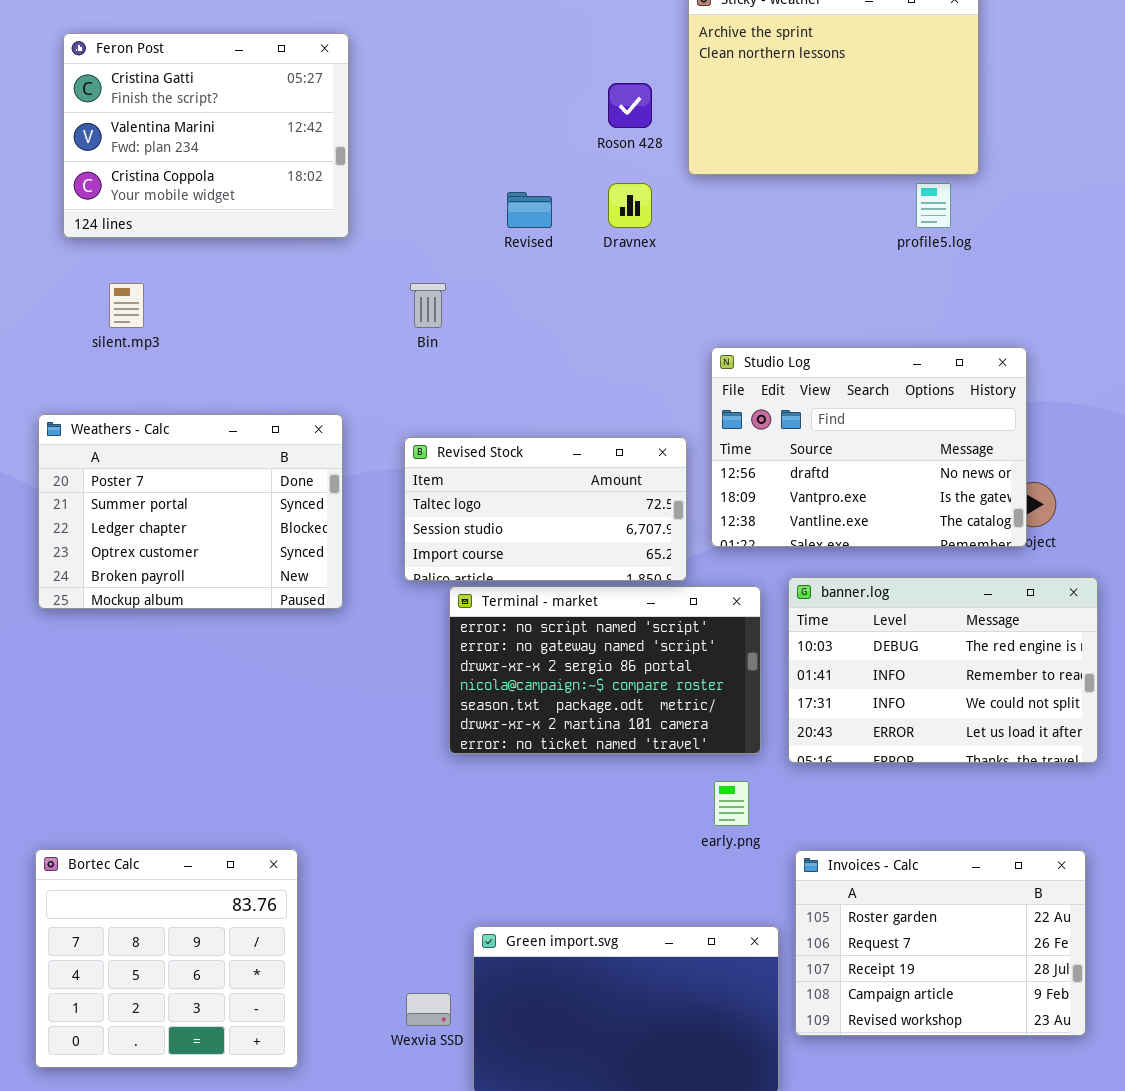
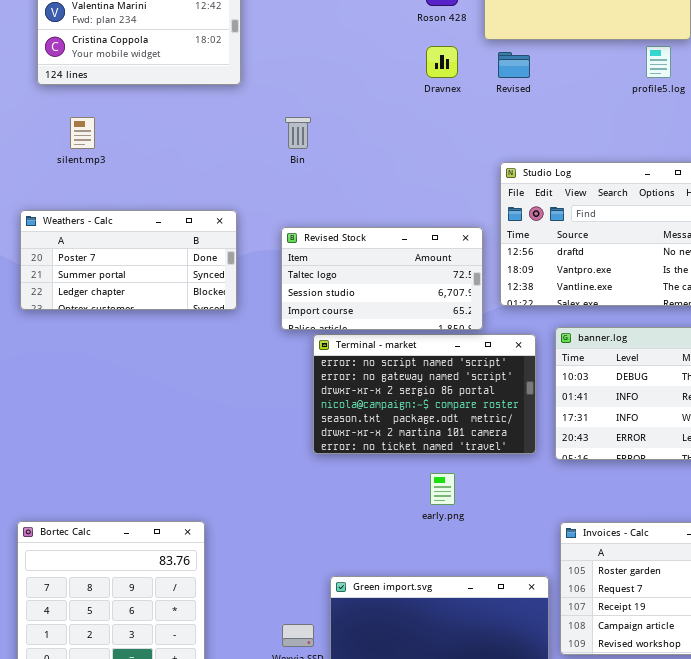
Revised: [507,192,552,228] -> [498,52,530,78], moved
Weathers - Calc: [38,414,343,609] -> [20,210,237,310], resized
early.png: [714,781,749,826] -> [430,473,455,505], moved

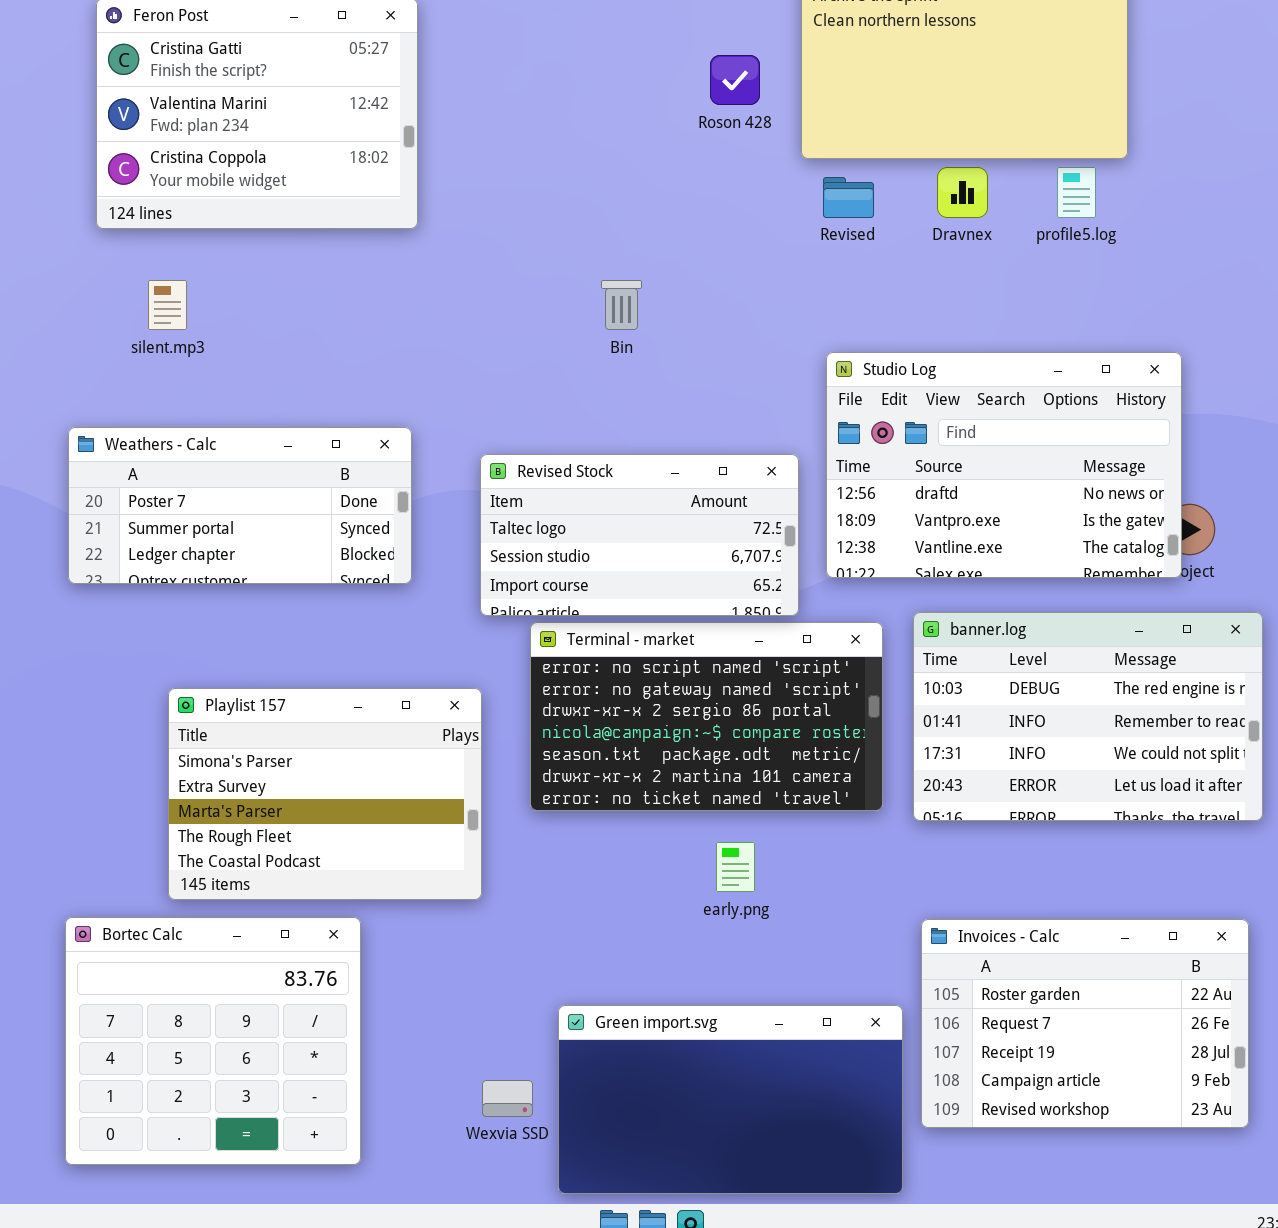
Dravnex: [426,46,458,78] -> [937,167,988,218], moved
Bin: [285,117,311,149] -> [601,280,642,330], moved
Playlist 157: none -> [168,688,482,900], opened

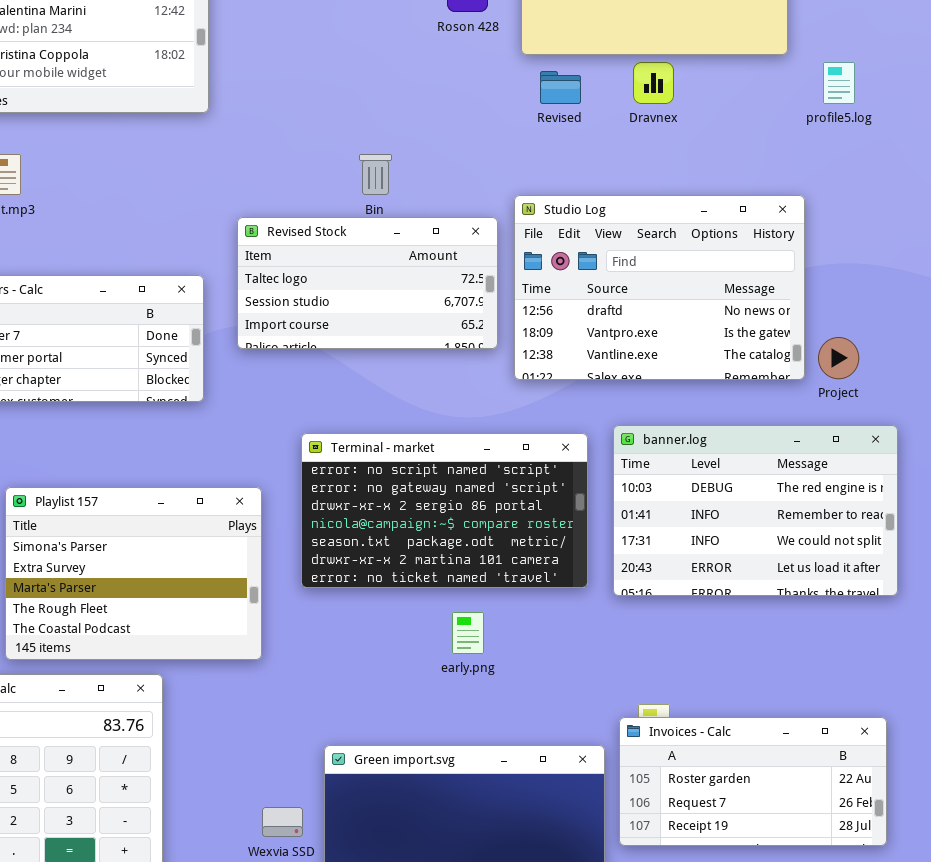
profile5.log: [1057,167,1096,218] -> [823,62,855,104], moved
Studio Log: [826,352,1182,578] -> [514,195,805,380], moved
Revised Stock: [480,454,799,616] -> [237,217,498,349], moved
Invoices - Calc: [921,919,1249,1128] -> [619,717,887,846], resized

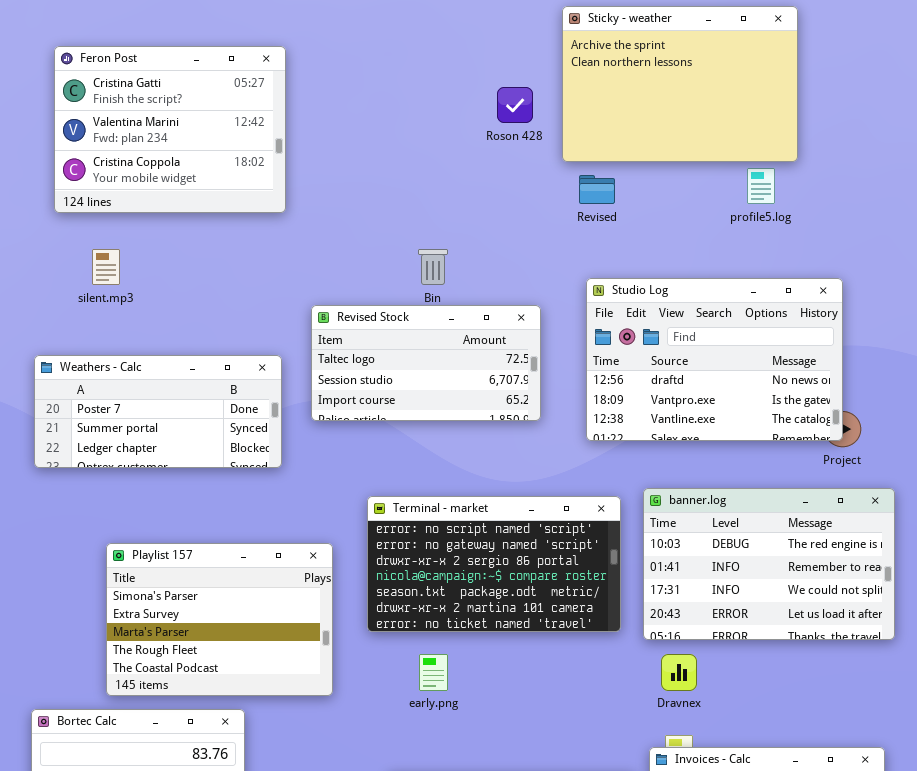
Dravnex: [633,62,674,104] -> [661,654,697,691], moved
profile5.log: [823,62,855,104] -> [747,168,775,204], moved
Studio Log: [514,195,805,380] -> [586,278,843,441], moved
early.png: [452,612,484,654] -> [419,654,448,691], moved

